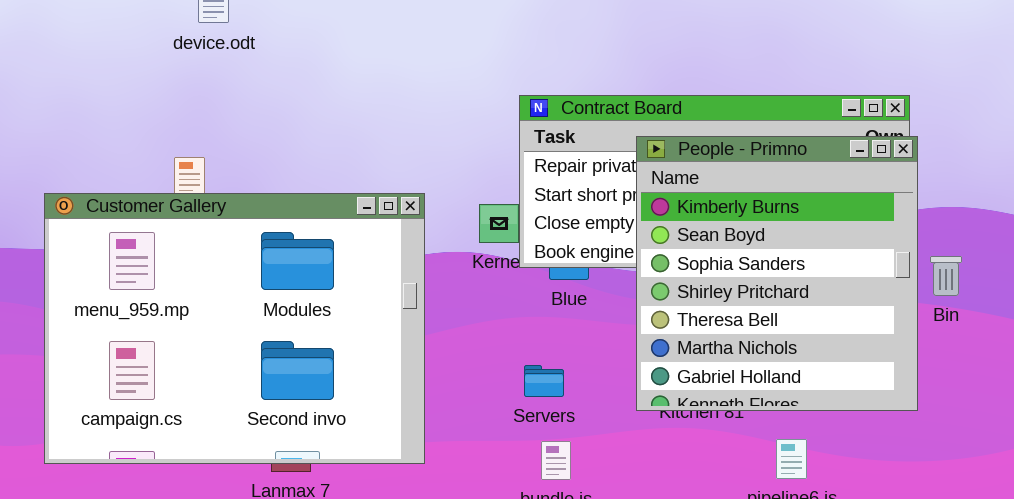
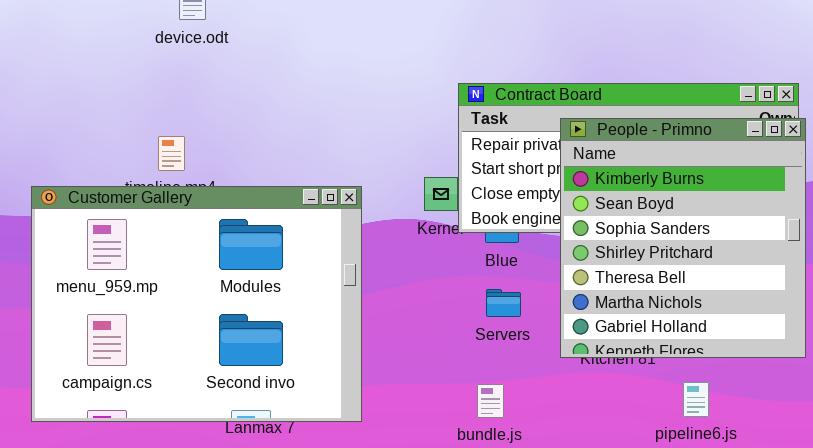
Customer Gallery: [44,193,425,464] -> [31,186,362,422], moved
Servers: [524,365,564,397] -> [486,289,521,317], moved

